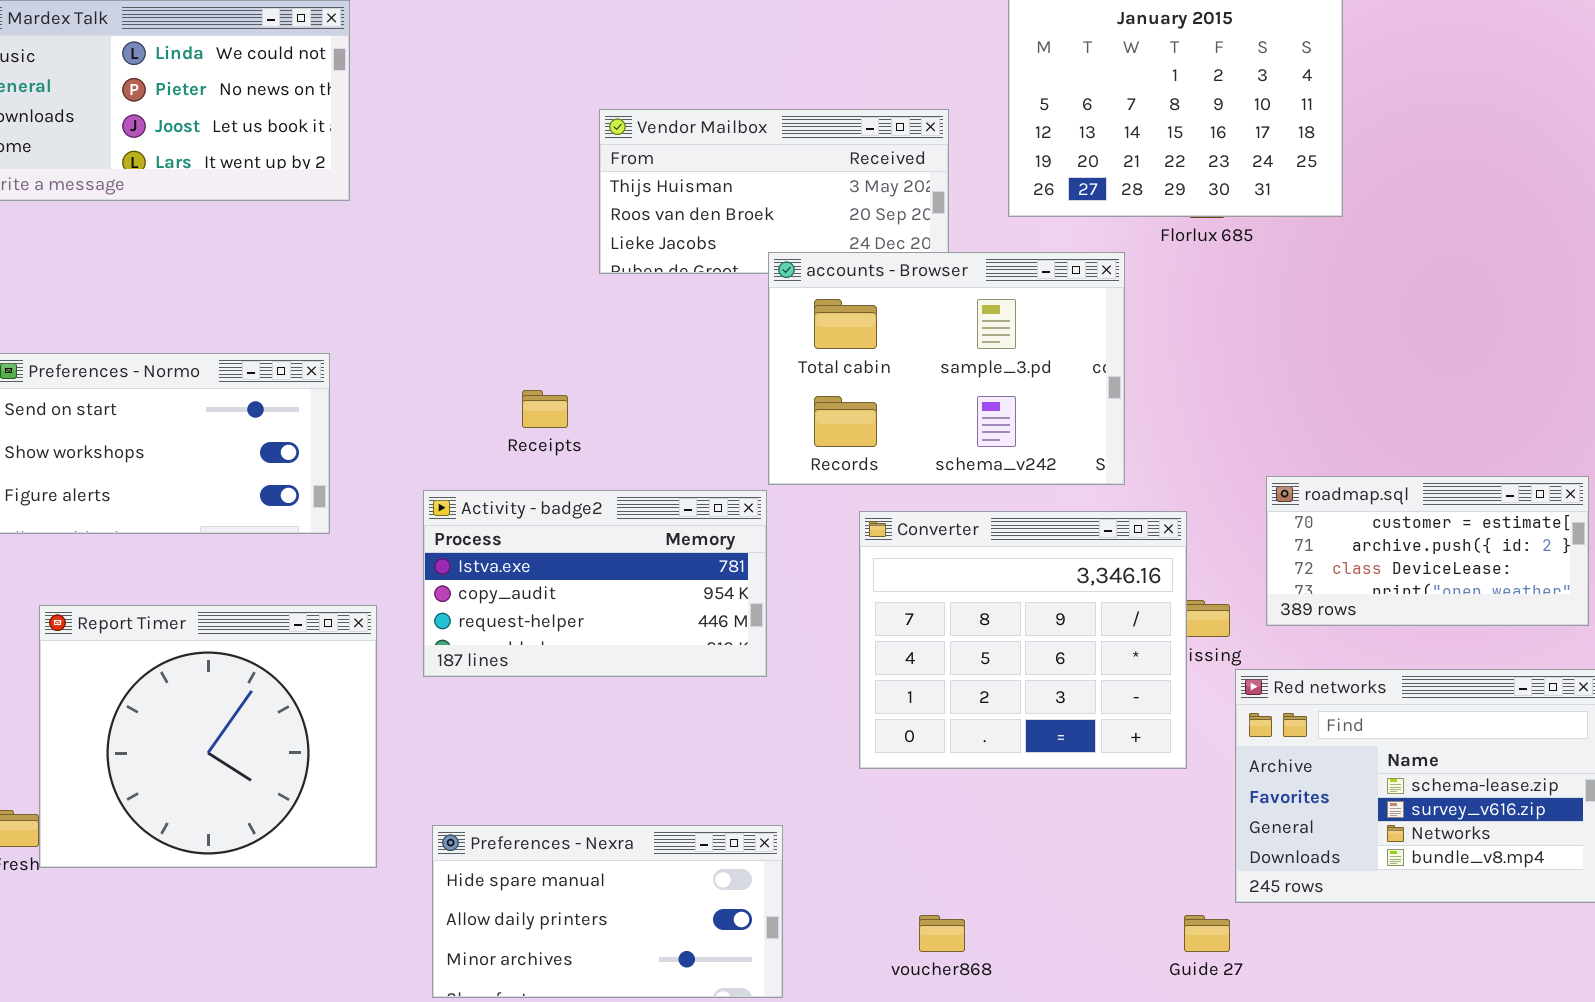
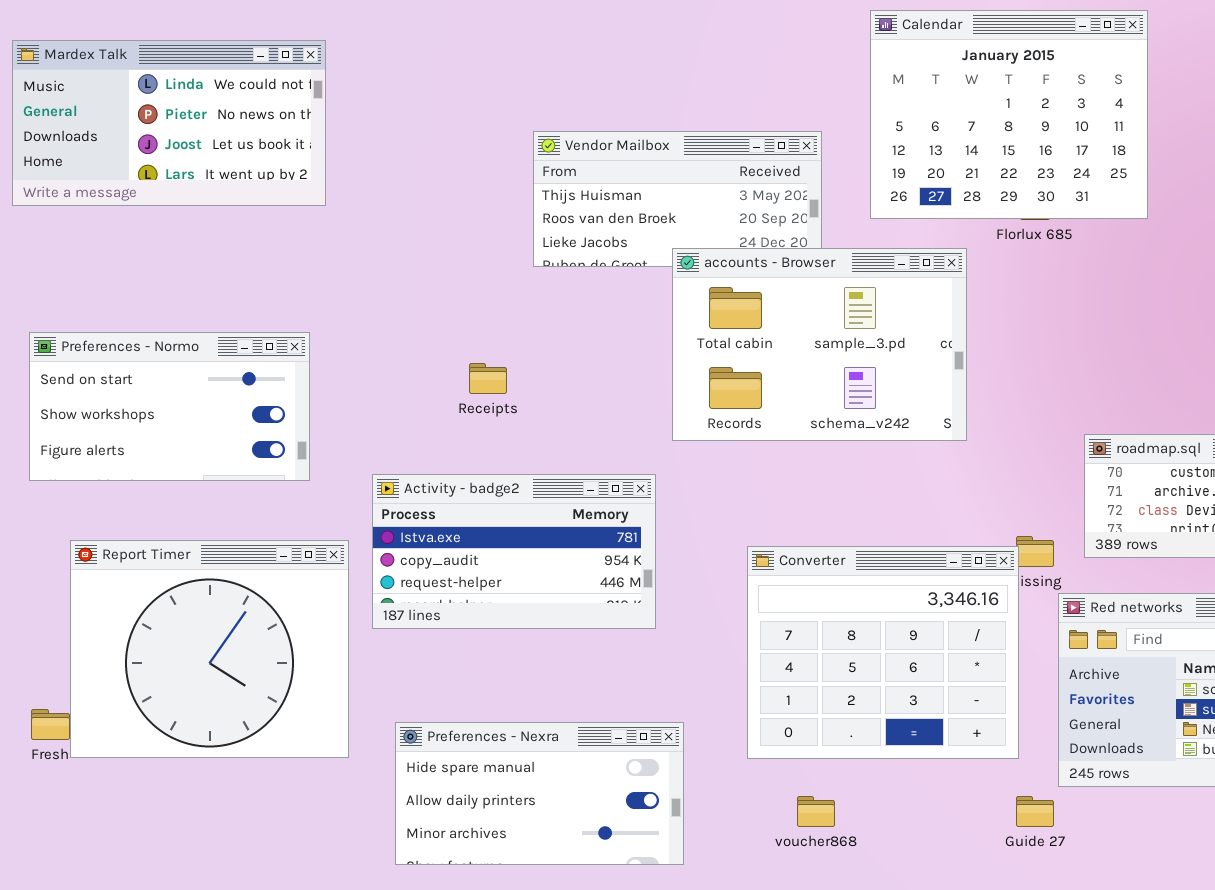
Activity - badge2: [423,490,767,677] -> [372,474,656,629], moved
Converter: [859,511,1187,769] -> [747,546,1019,759], moved

